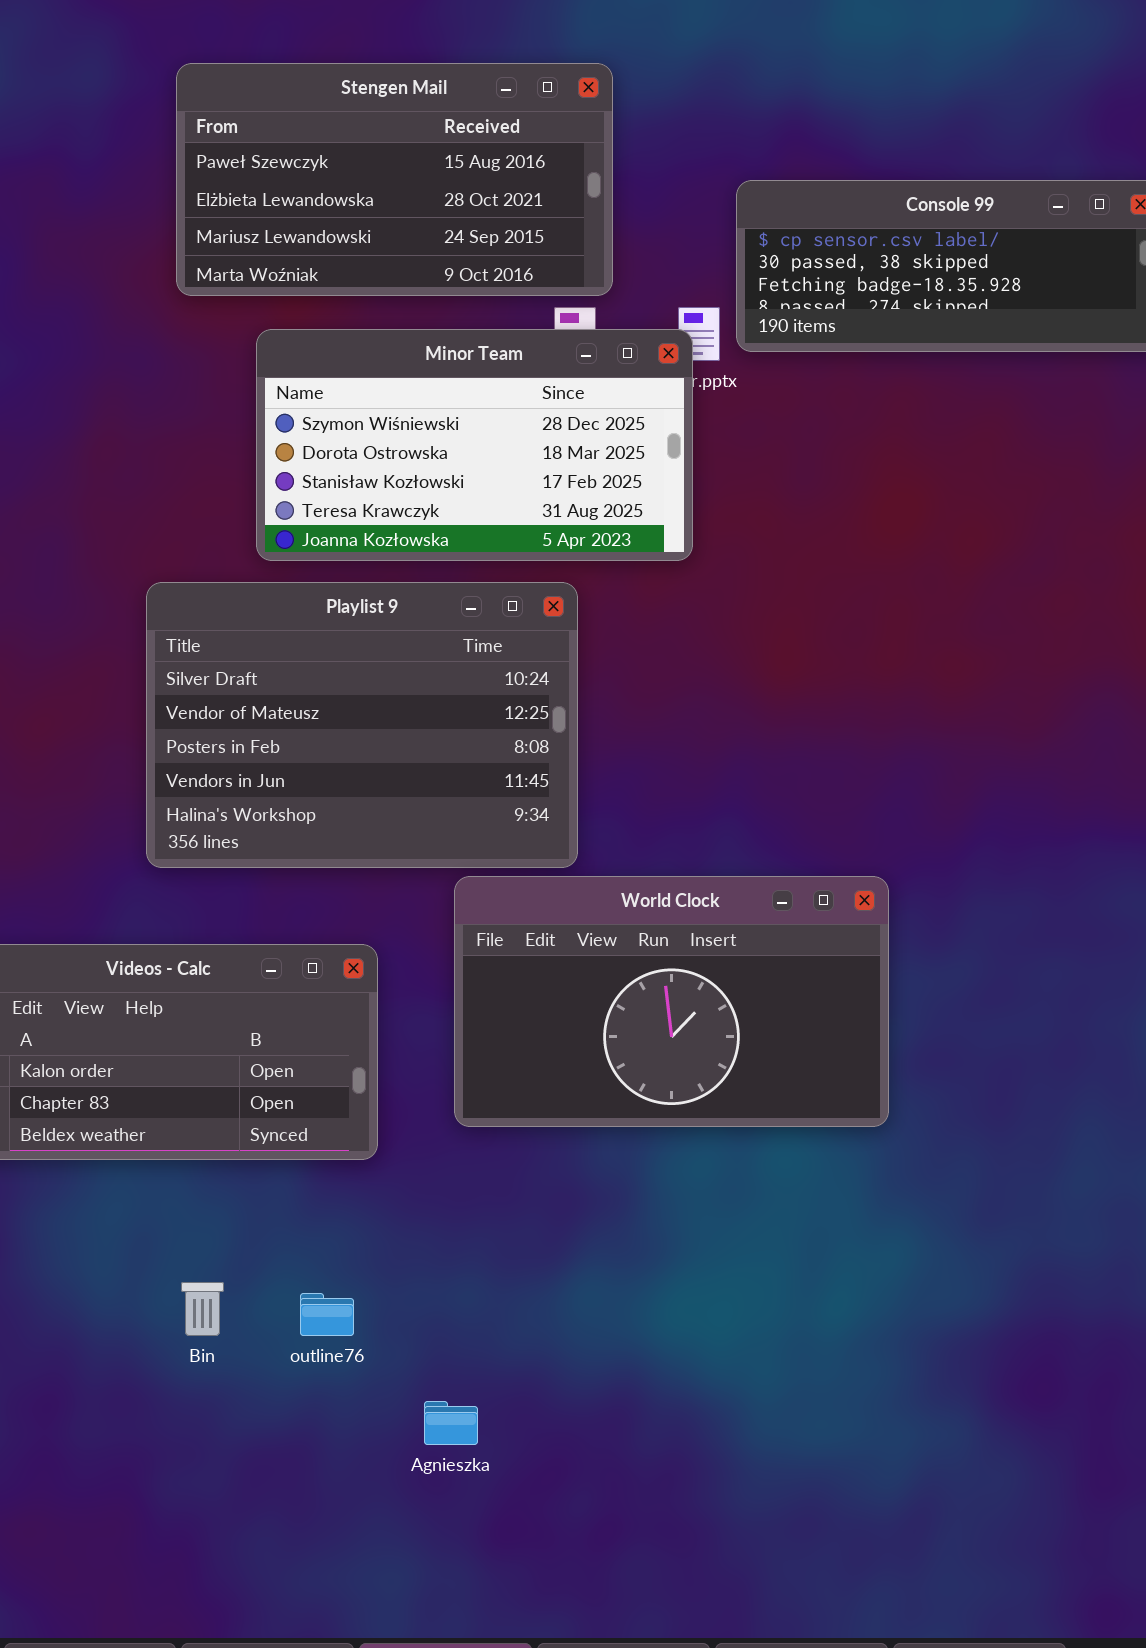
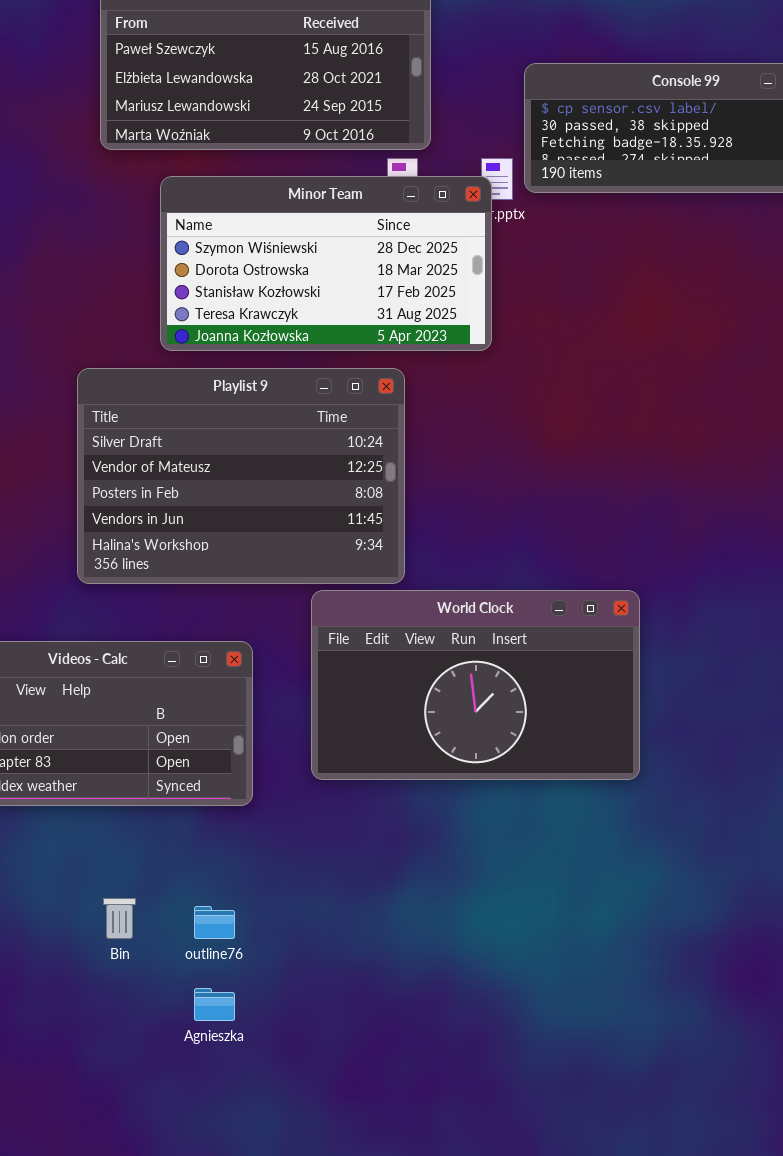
Agnieszka: [424,1401,478,1445] -> [194,988,235,1021], moved

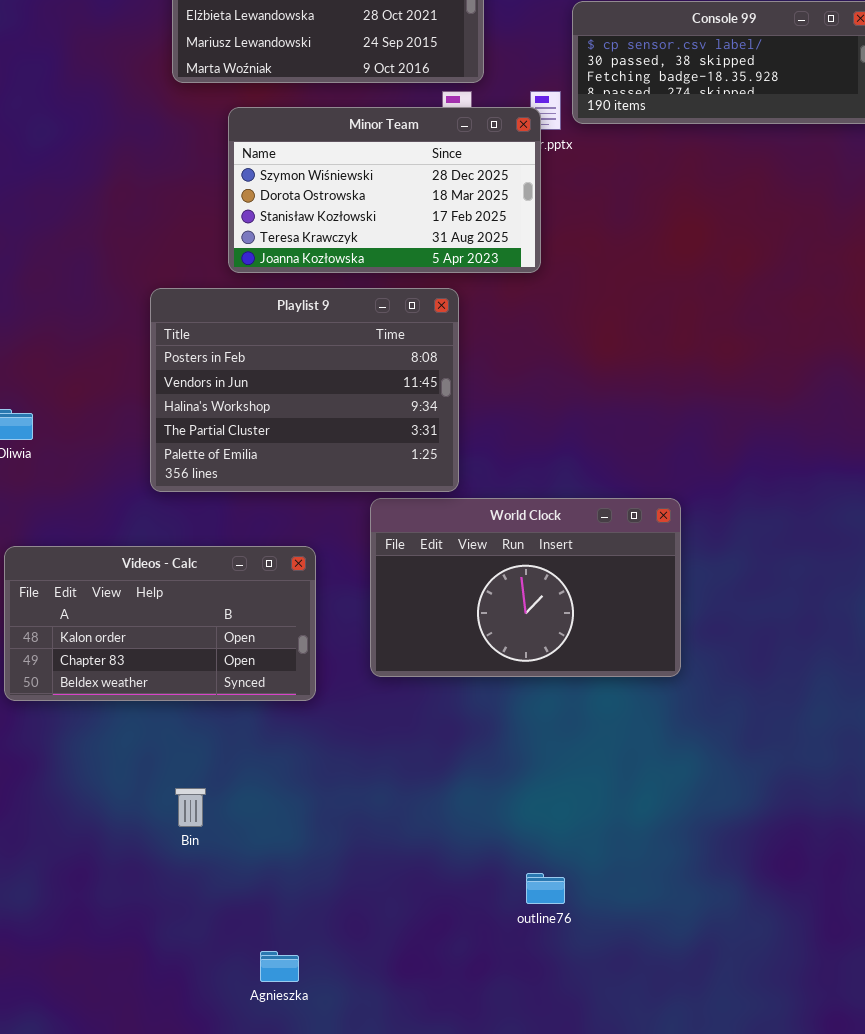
Playlist 9: [77,368,405,584] -> [150,288,459,492], scrolled down 2 rows
outline76: [194,906,235,939] -> [526,873,565,904], moved
Agnieszka: [194,988,235,1021] -> [260,951,299,982], moved

